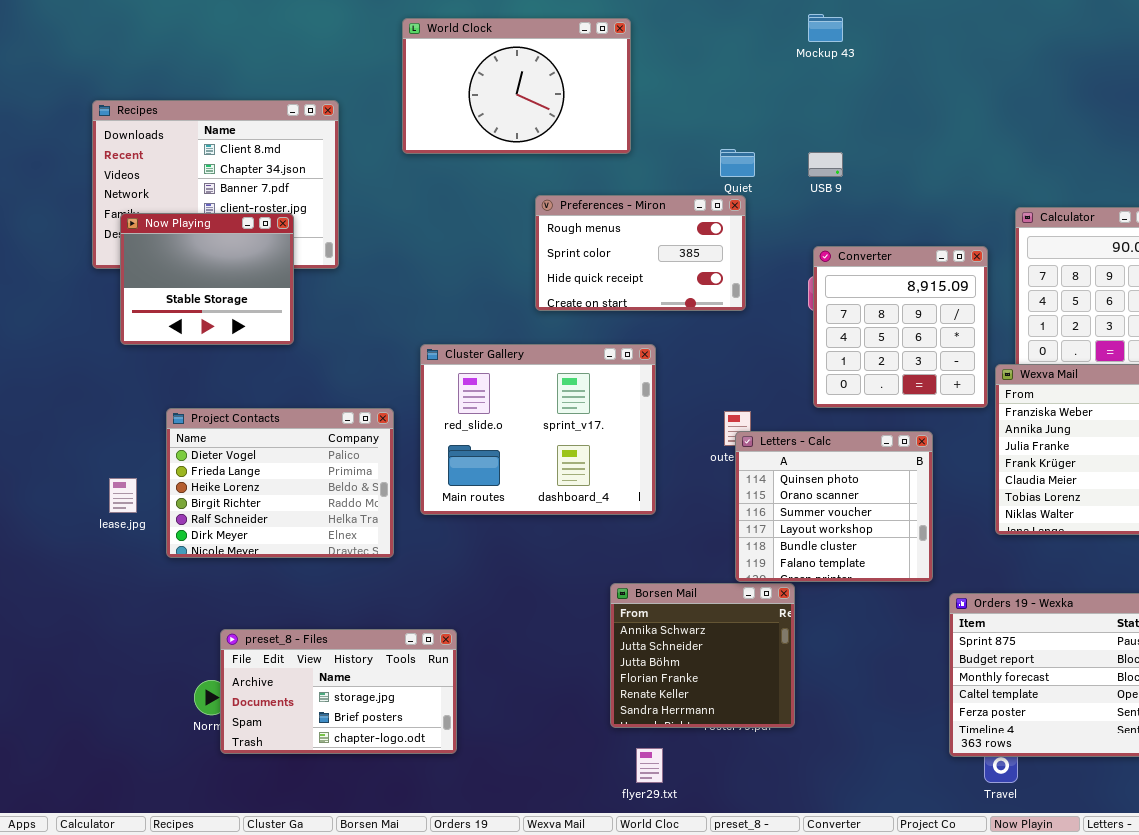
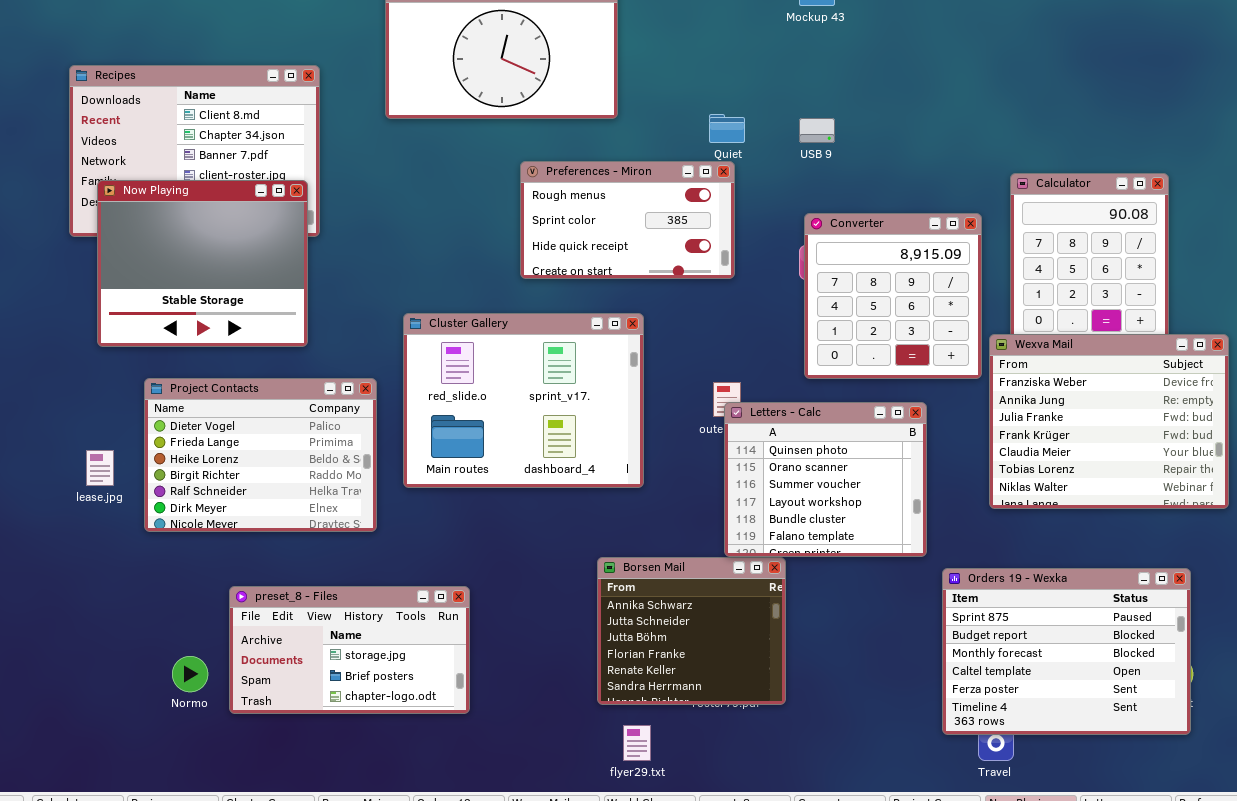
Now Playing: [120,213,294,345] -> [97,180,308,347], resized
preset_8 - Files: [220,629,457,754] -> [229,586,470,714], moved

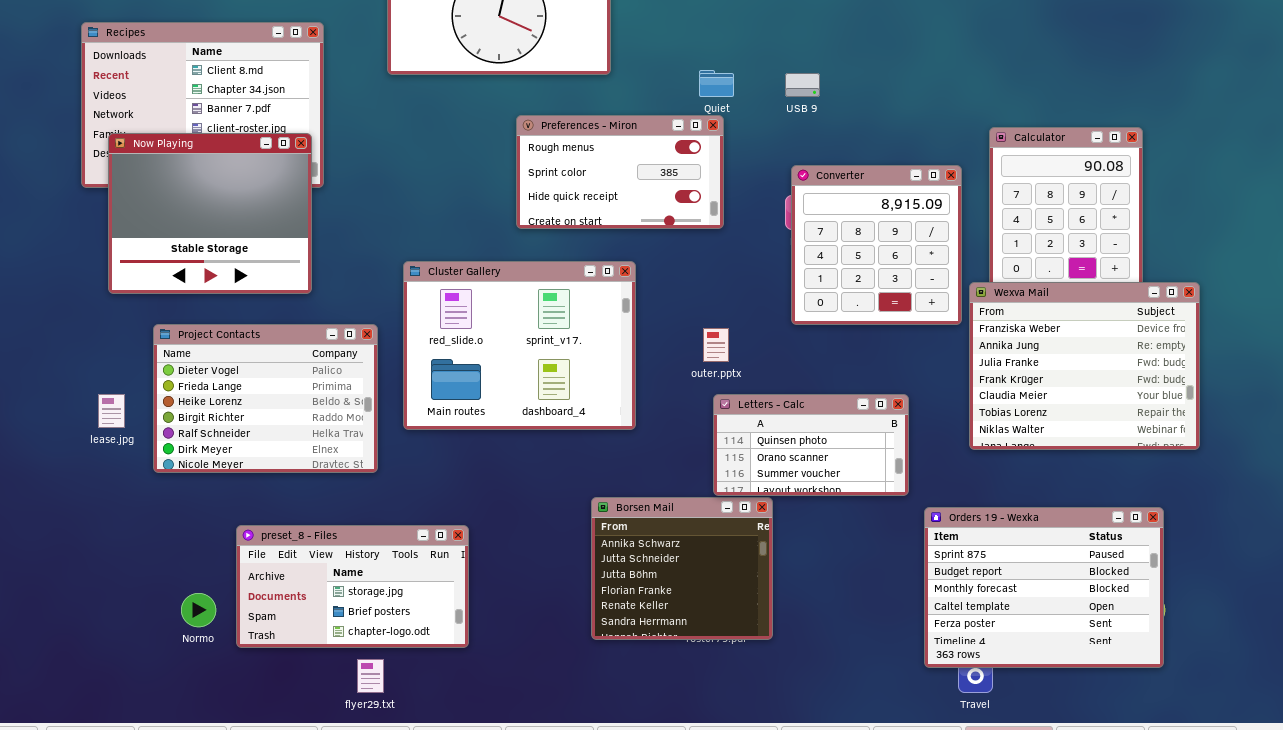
Letters - Calc: [724,402,927,557] -> [713,394,909,496], resized
flyer29.txt: [623,725,651,761] -> [357,659,384,693], moved

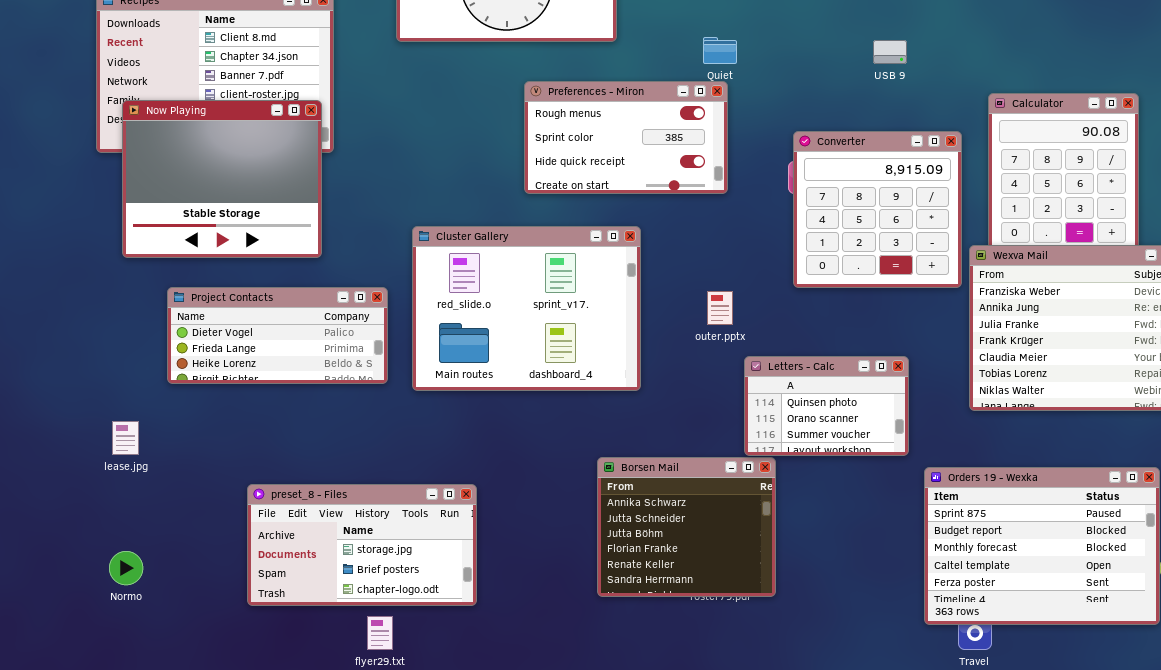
USB 9: [785,73,820,97] -> [873,40,907,64], moved
Project Contacts: [153,324,378,473] -> [167,287,388,384], resized
lease.jpg: [98,394,125,428] -> [112,421,139,455], moved
Letters - Calc: [713,394,909,496] -> [744,356,909,456], resized
Normo: [181,593,216,627] -> [109,551,143,585], moved

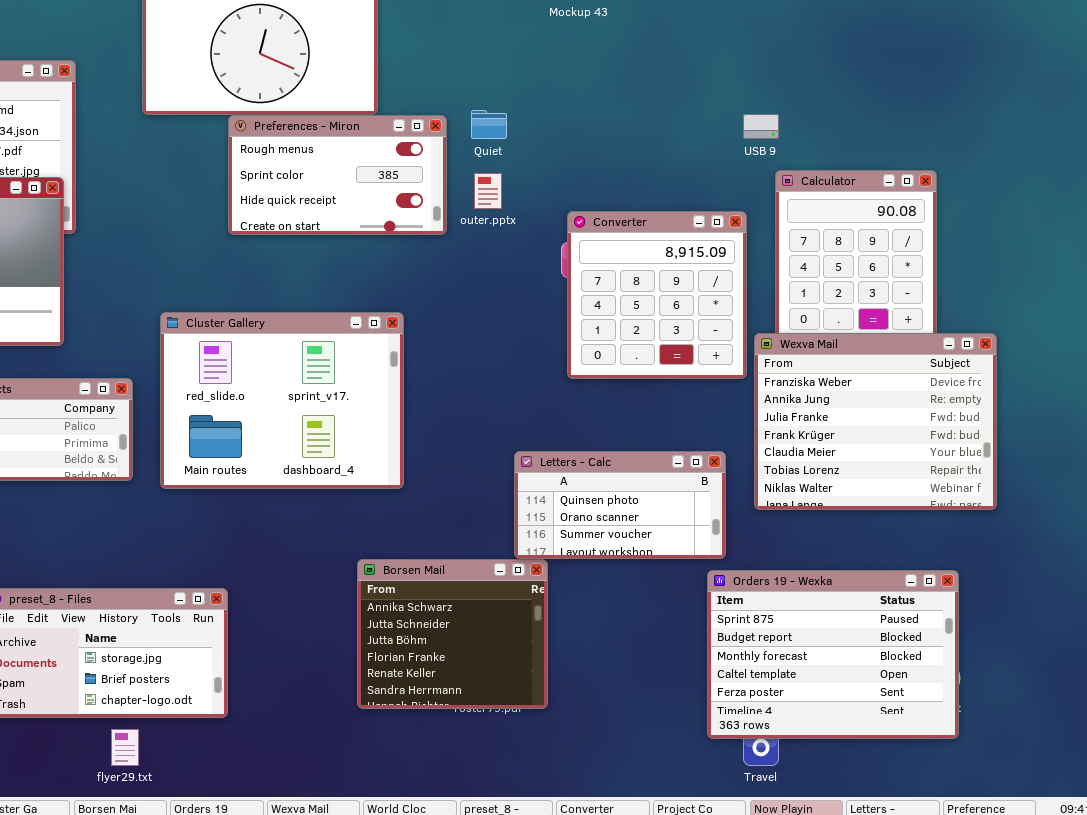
USB 9: [873,40,907,64] -> [743,114,779,139], moved
Preferences - Miron: [524,81,728,194] -> [228,115,447,235], moved
outer.pptx: [707,291,733,325] -> [474,173,502,209], moved
Letters - Calc: [744,356,909,456] -> [514,451,726,559], resized

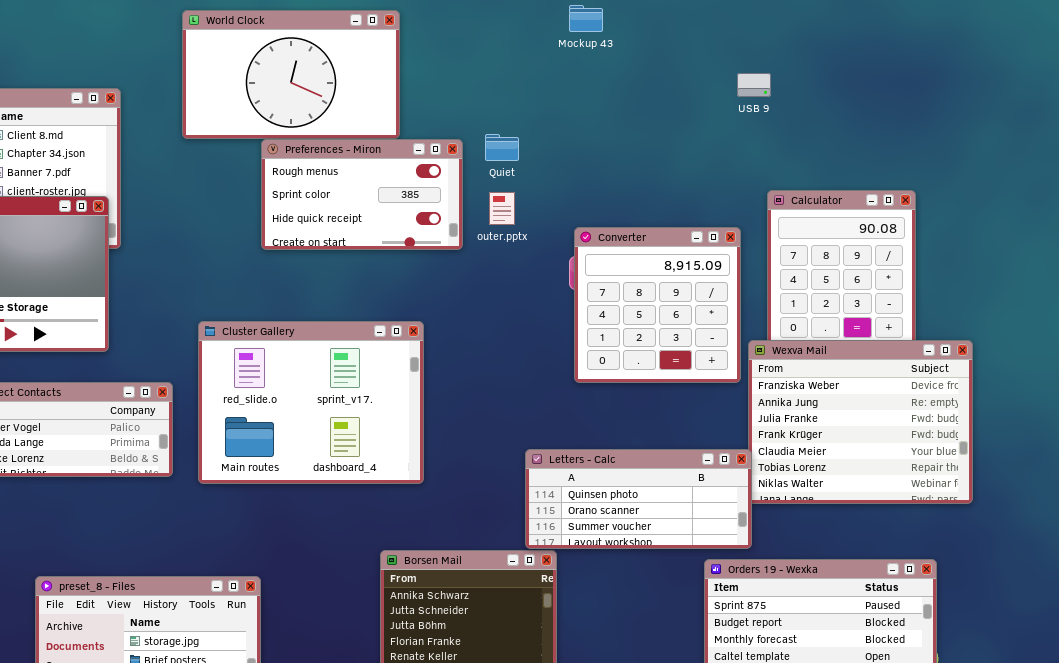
USB 9: [743,114,779,139] -> [737,73,771,97], moved
Letters - Calc: [514,451,726,559] -> [525,449,752,549], resized

